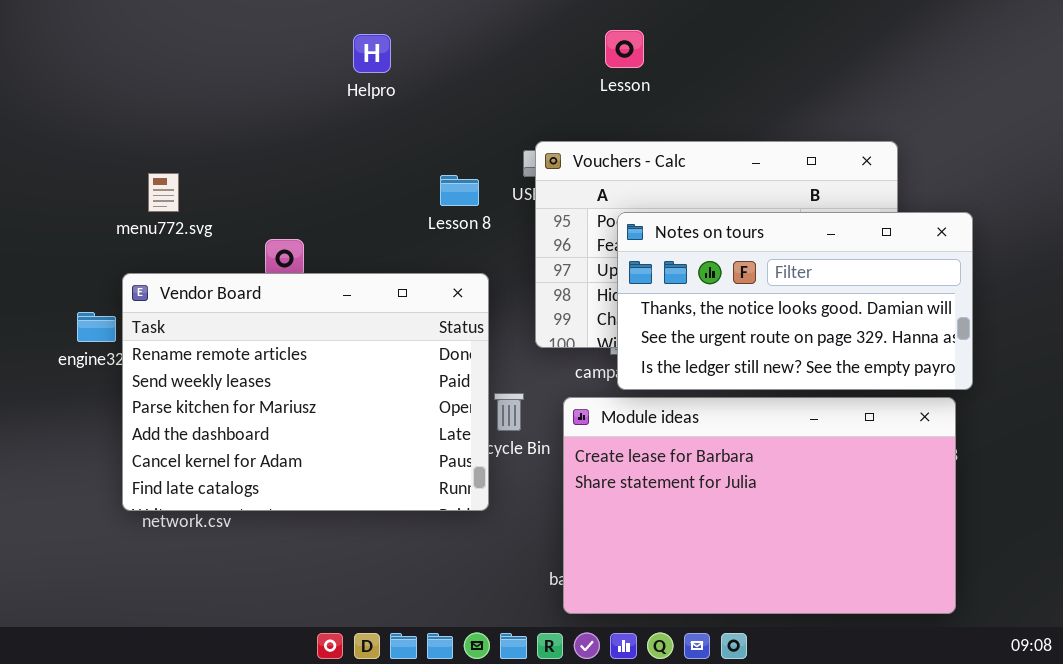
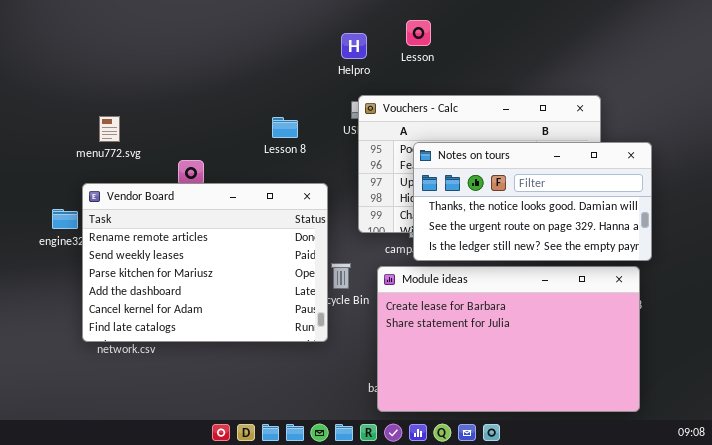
Helpro: [353,34,391,73] -> [341,33,367,59], moved
Lesson 8: [440,175,479,206] -> [272,117,298,138], moved

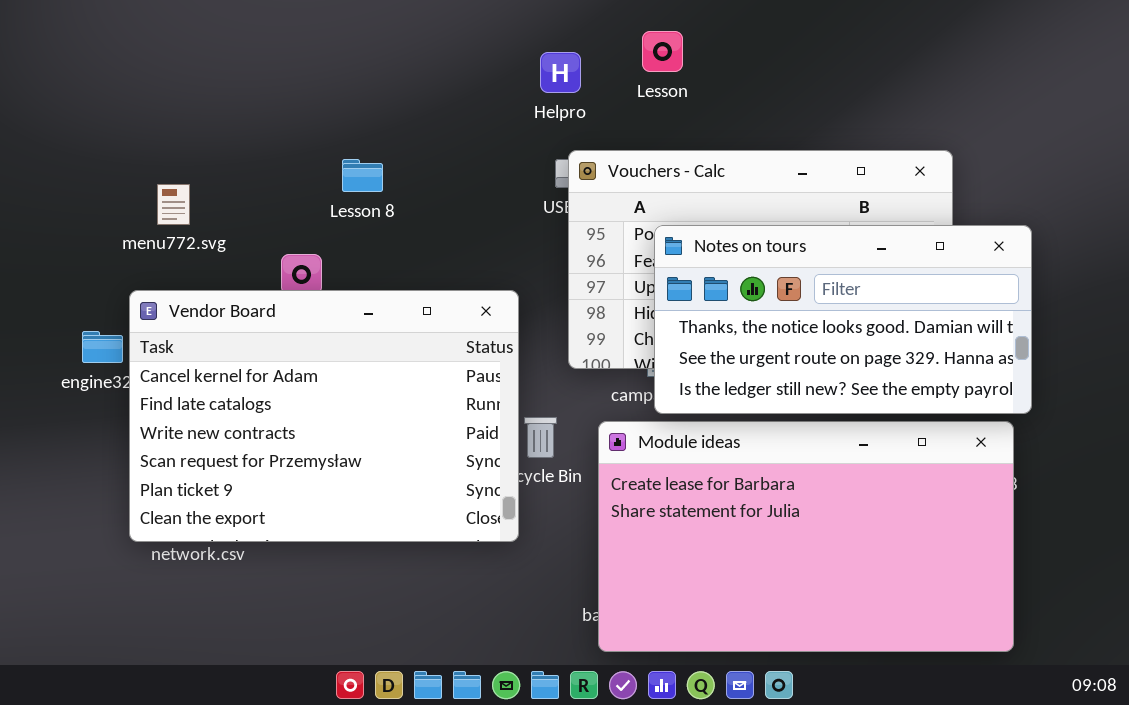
Lesson 8: [272,117,298,138] -> [342,159,383,192], moved
Vendor Board: [82,183,328,342] -> [129,290,519,542], scrolled down 4 rows

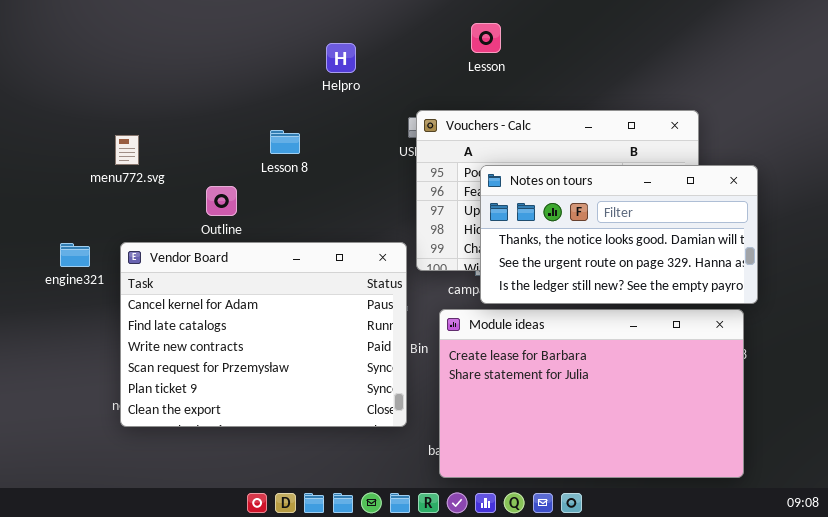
Helpro: [540,52,581,93] -> [326,43,356,73], moved
Lesson 8: [342,159,383,192] -> [270,130,300,154], moved
Vendor Board: [129,290,519,542] -> [120,242,407,427], moved

